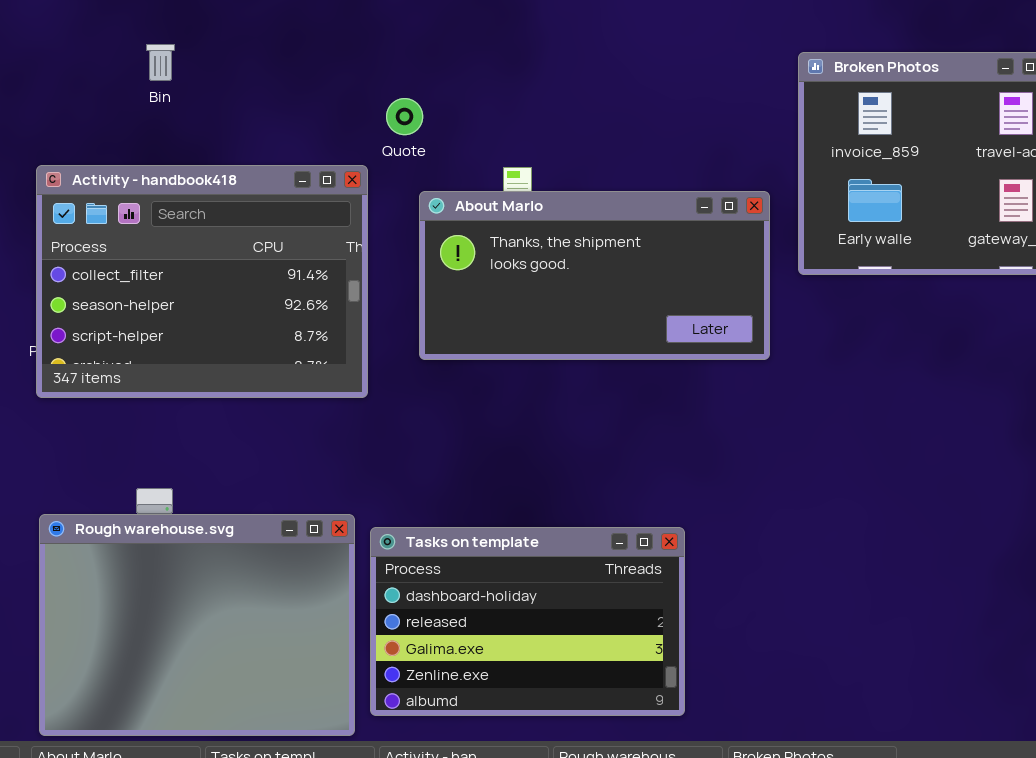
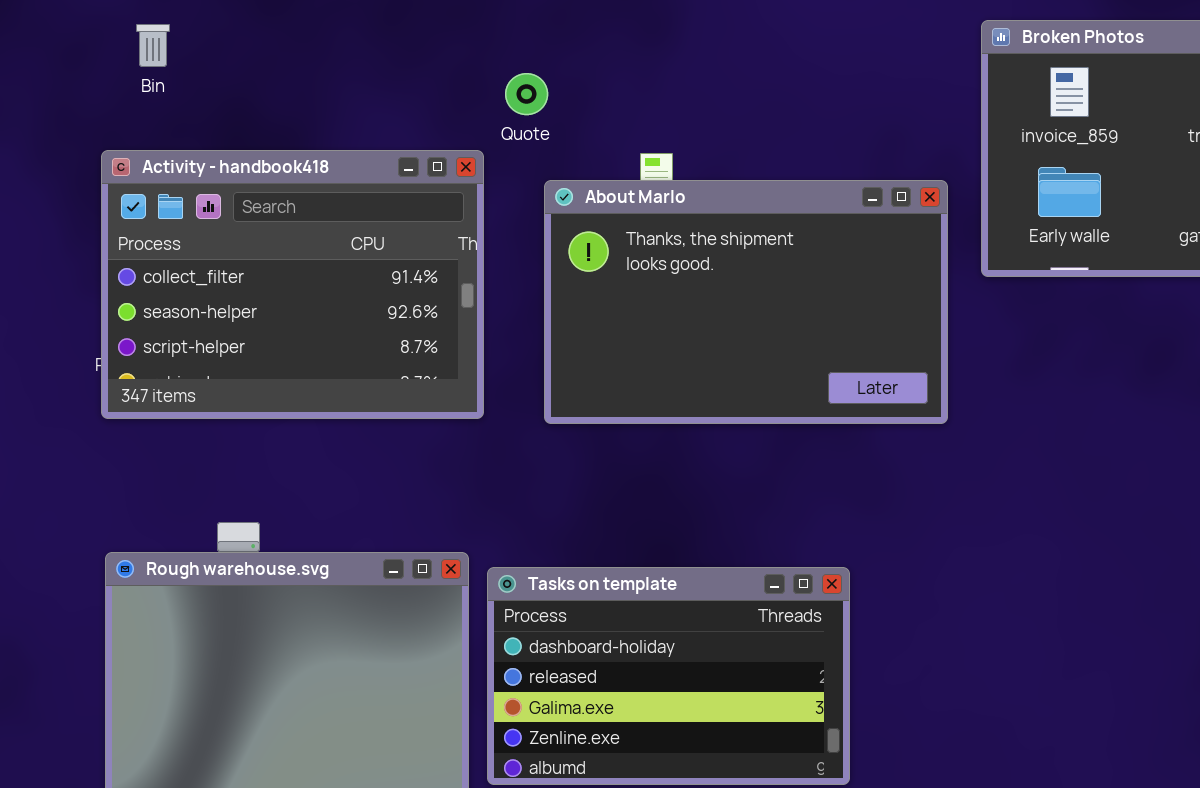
Bin: [146,44,175,81] -> [136,24,170,67], moved
About Marlo: [419,191,770,360] -> [544,180,948,424], resized

